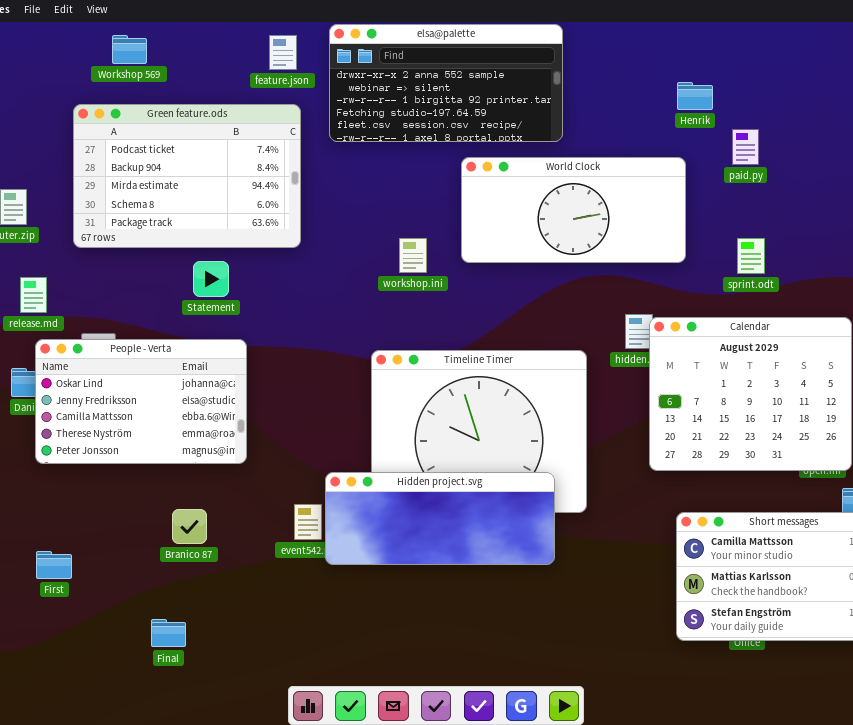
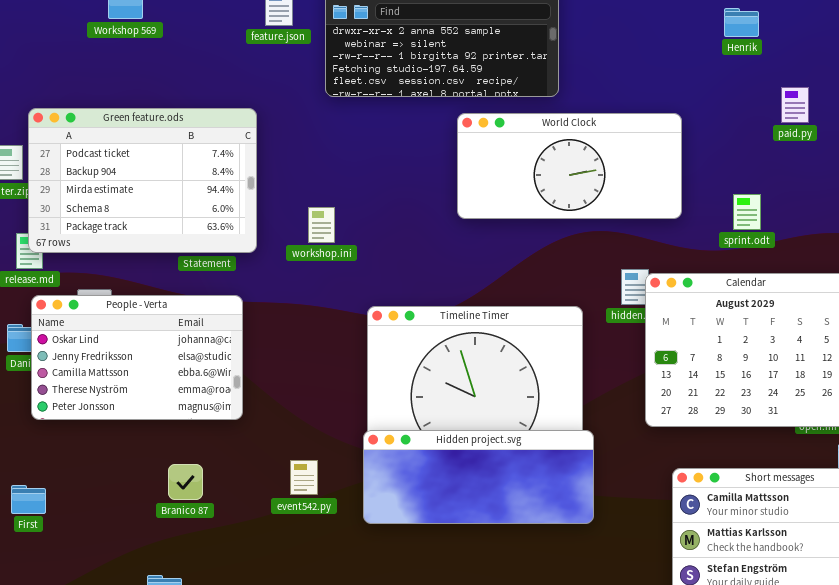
Henrik: [677,82,713,110] -> [724,8,759,37], moved
Green feature.ods: [73,104,301,248] -> [28,108,257,253], moved
paid.py: [732,129,759,165] -> [781,87,809,123], moved
workshop.ini: [399,238,427,273] -> [308,207,335,243], moved
Hidden project.svg: [325,472,555,565] -> [363,430,594,524], moved
First: [36,551,72,579] -> [11,485,46,514], moved

